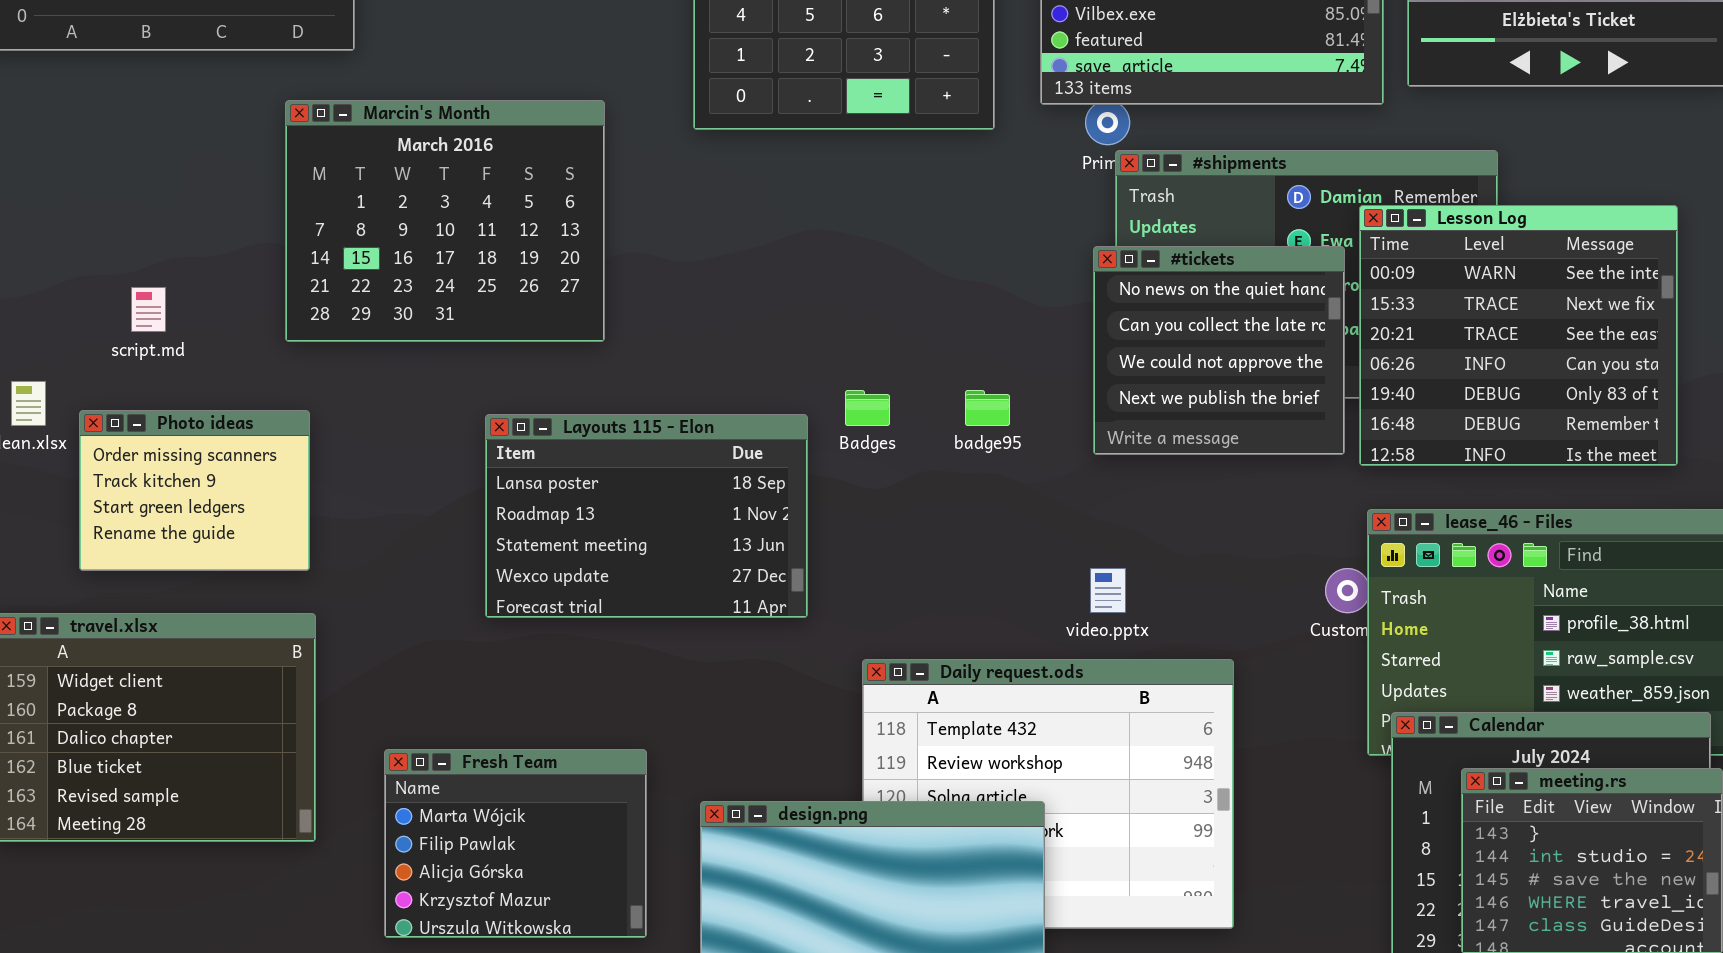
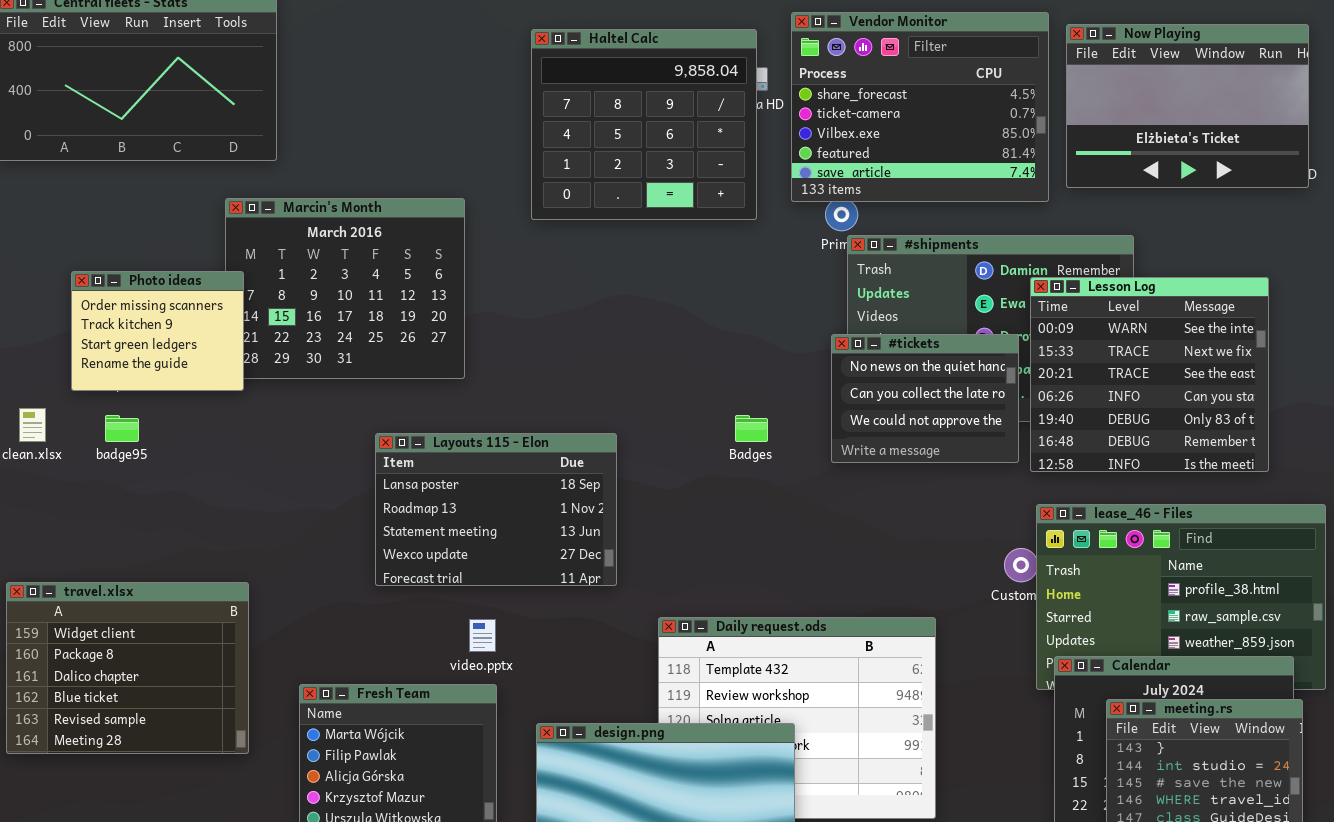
#tickets: [1093,246,1345,455] -> [831,334,1019,463], resized
Badges: [845,390,890,426] -> [735,415,768,442], moved
badge95: [965,390,1010,426] -> [105,415,139,442], moved
Photo ideas: [79,410,310,571] -> [71,271,244,391], moved
video.pptx: [1090,568,1126,613] -> [469,619,496,652], moved

